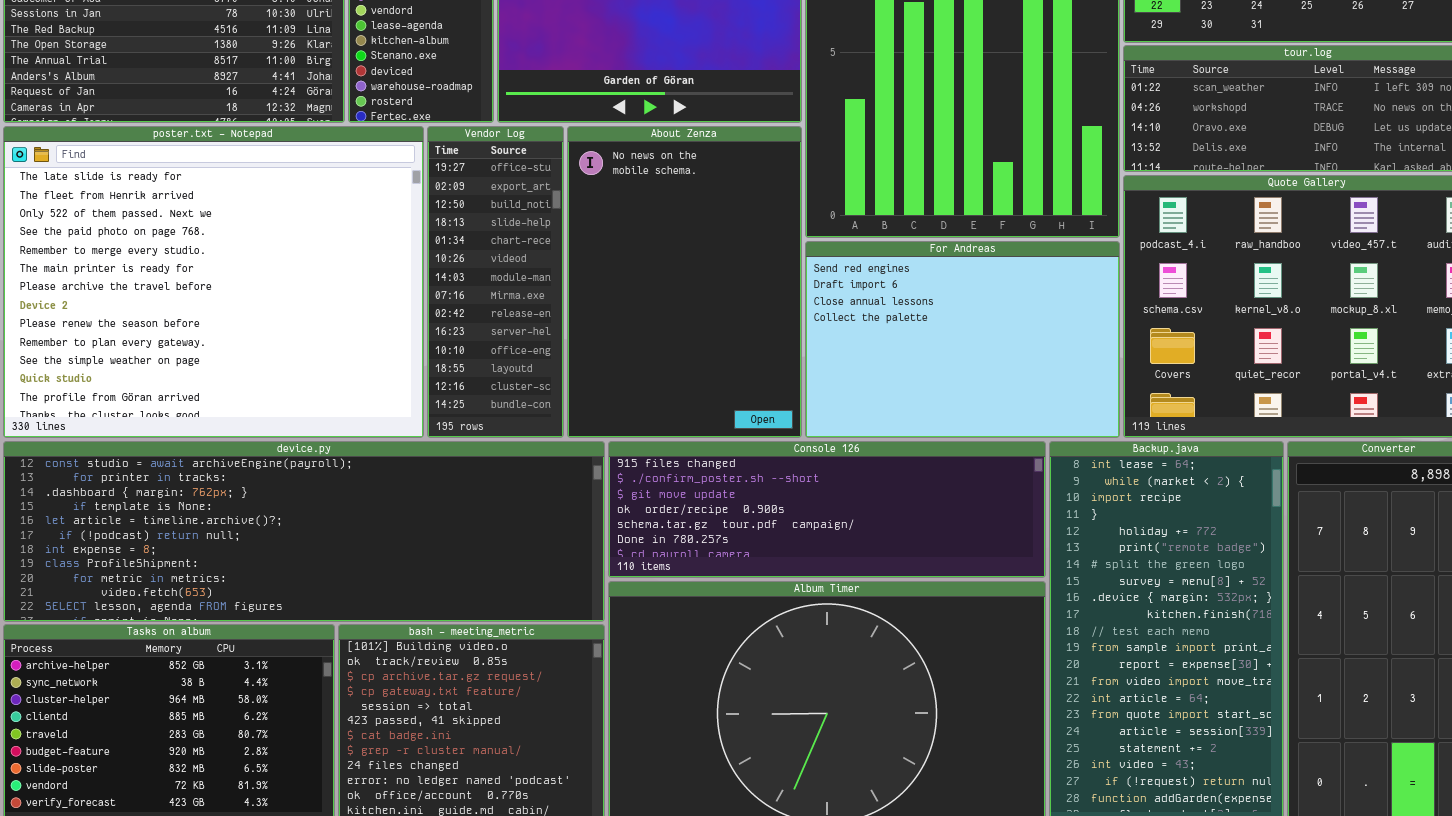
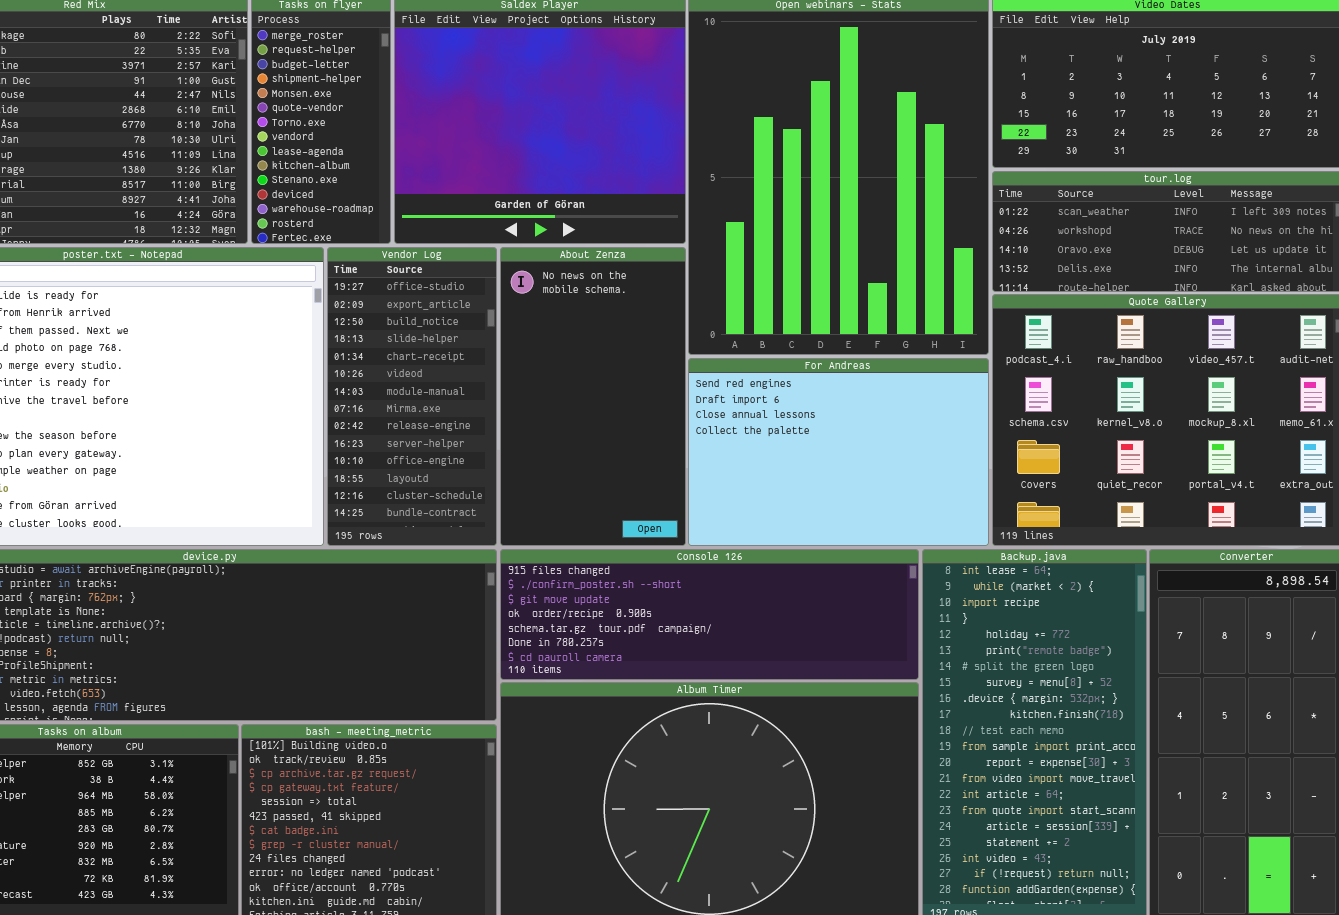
Vendor Log: [427,126,564,438] -> [327,247,497,546], resized
About Zenza: [567,126,802,438] -> [500,247,686,546], resized

